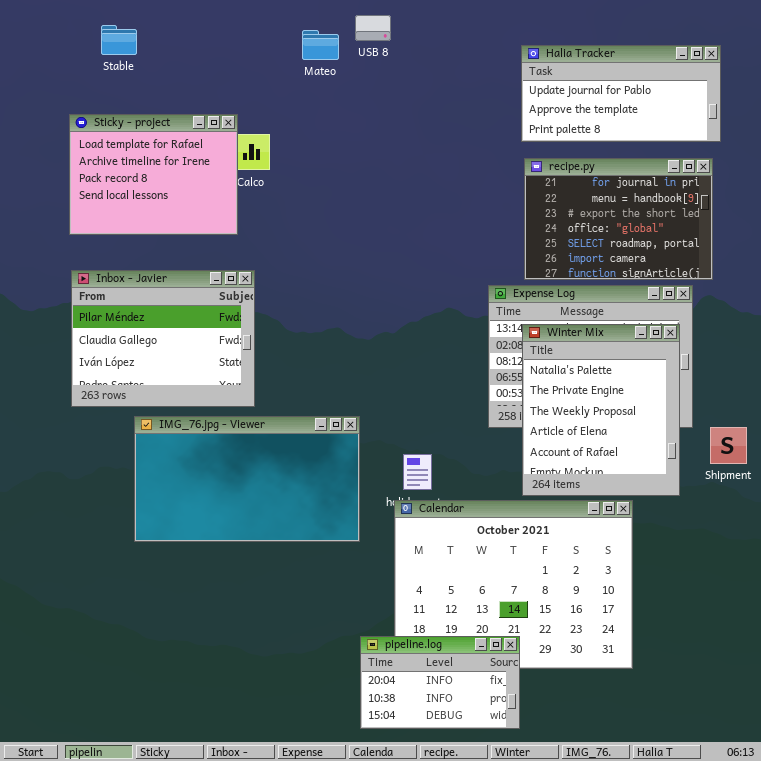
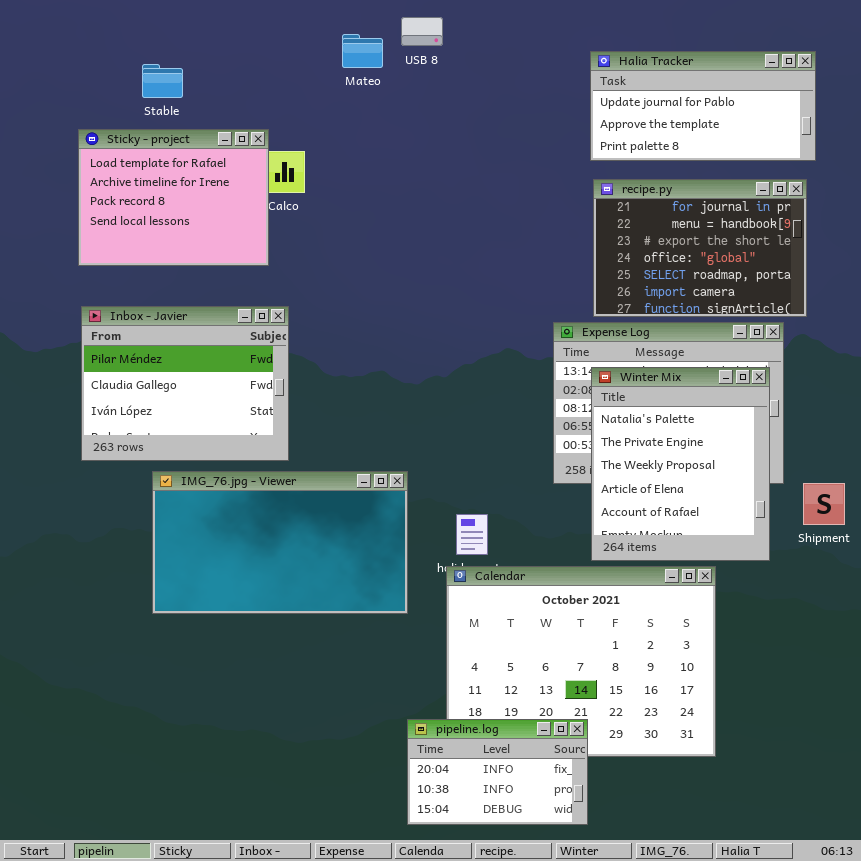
Stable: [101,25,137,55] -> [142,64,183,98], moved

